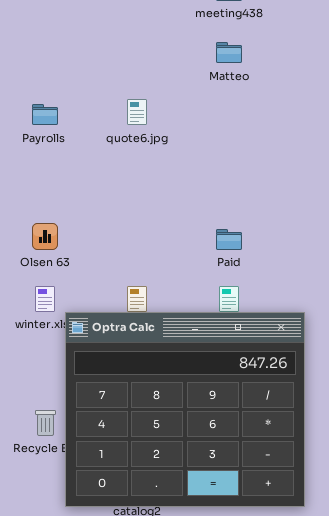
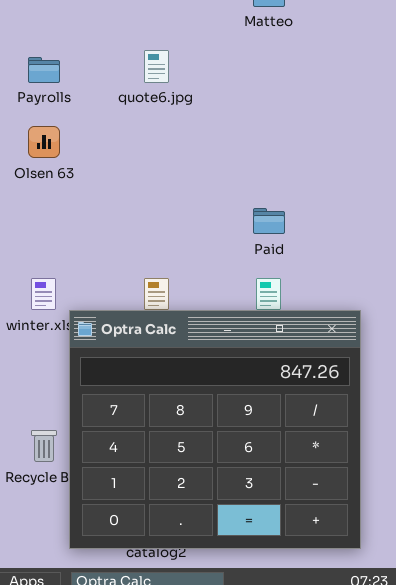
Olsen 63: [32,223,58,250] -> [28,126,60,158], moved

